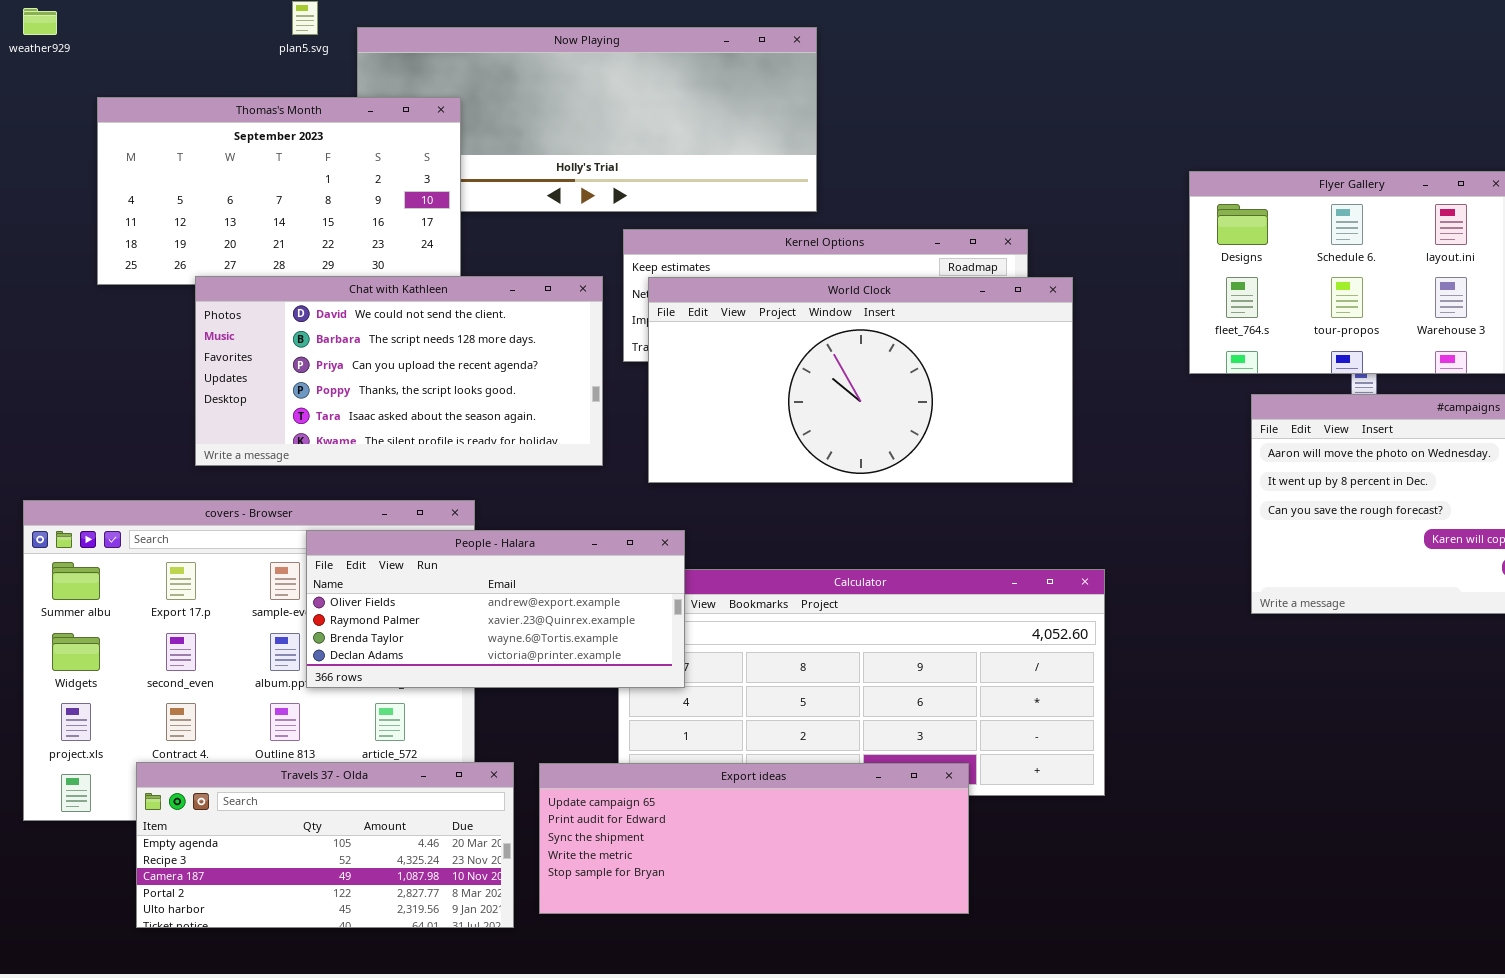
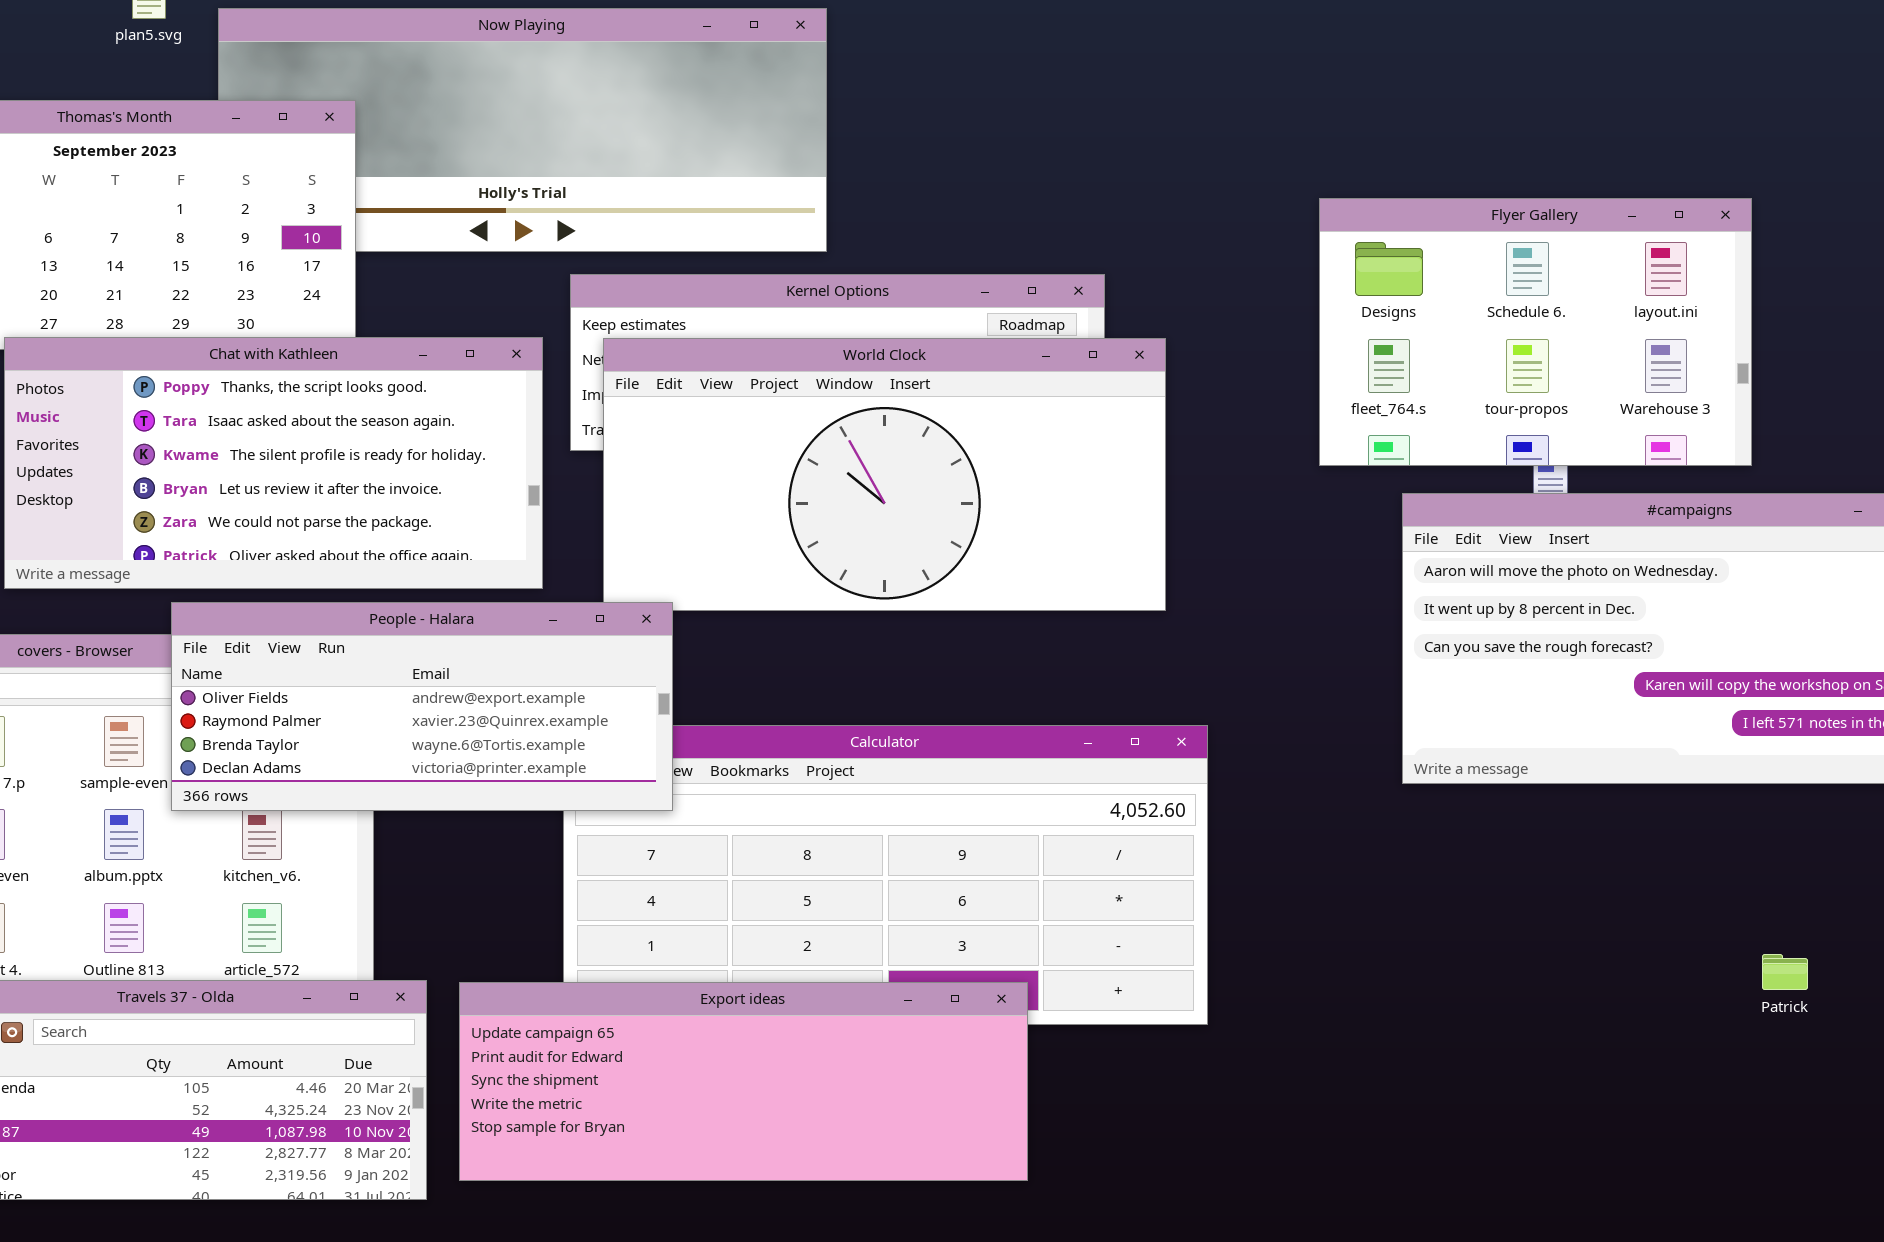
Chat with Kathleen: [195,276,603,466] -> [4,337,543,589], scrolled down 3 rows
People - Halara: [306,530,685,688] -> [171,602,673,811], moved

